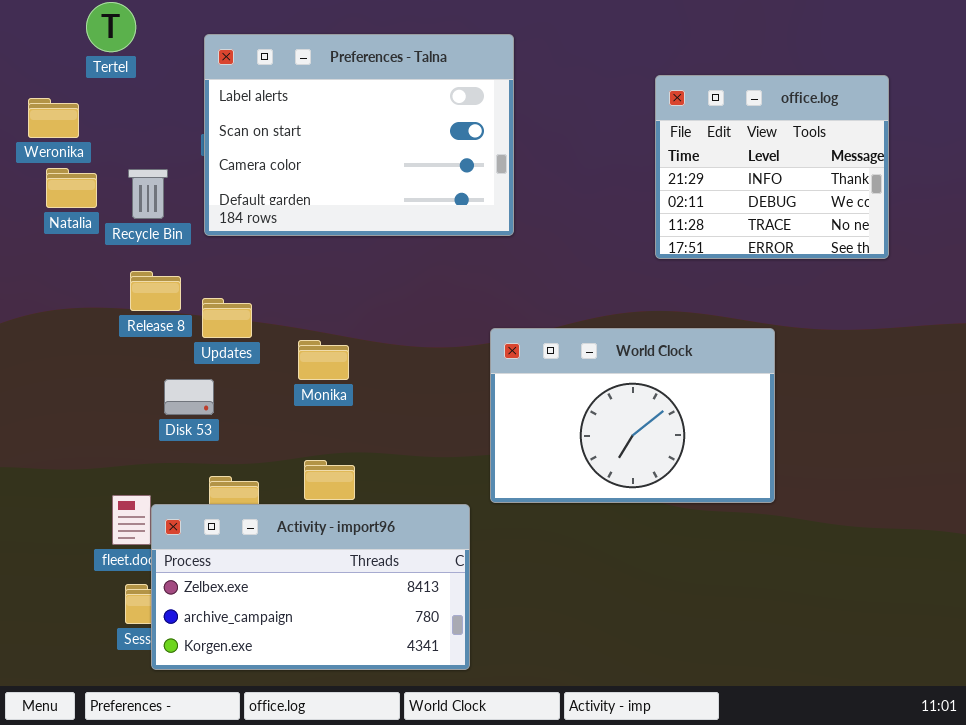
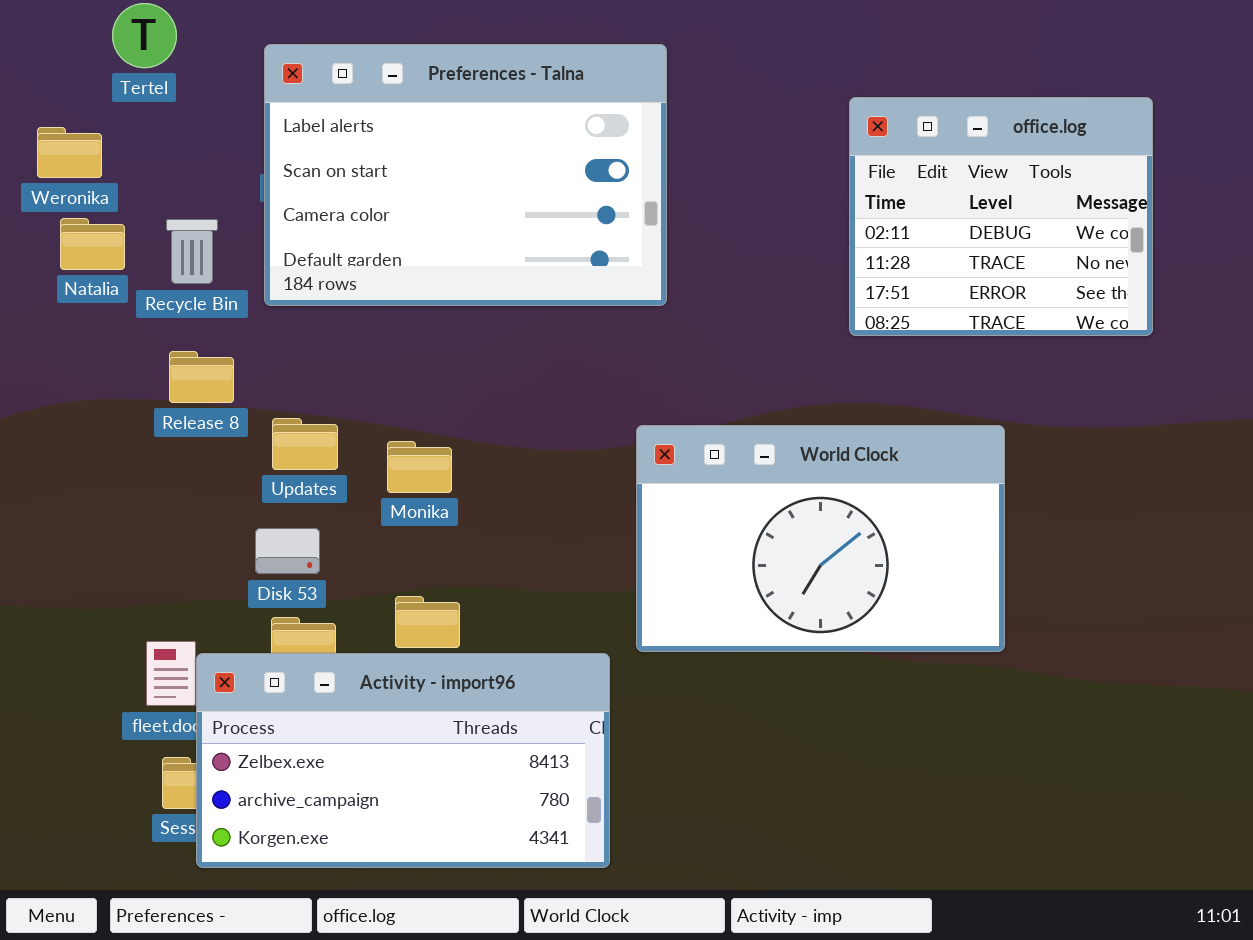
office.log: [655,75,889,259] -> [849,97,1153,336], scrolled down 1 row
Updates: [202,298,252,338] -> [272,418,338,470], moved
Disk 53: [164,379,214,415] -> [255,528,320,574], moved

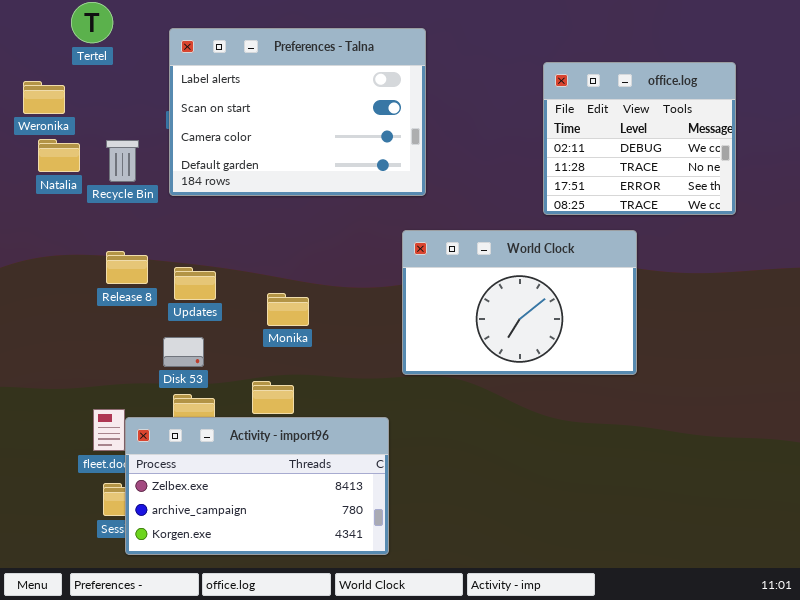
Release 8: [169,351,234,403] -> [106,251,148,284], moved
World Clock: [636,425,1005,652] -> [402,230,637,375], moved
Monika: [387,441,452,493] -> [267,293,309,326], moved

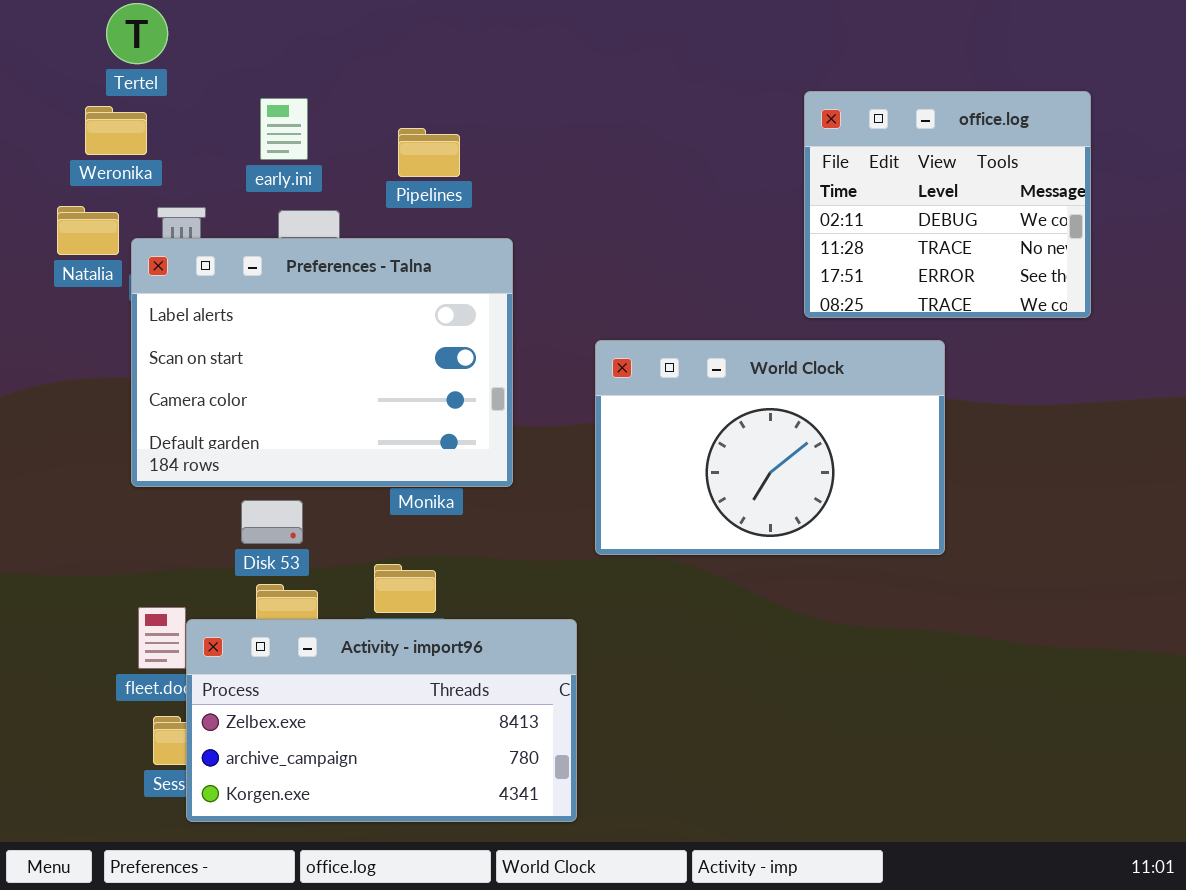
Preferences - Talna: [169,28,426,196] -> [131,238,513,487], moved
Weronika: [23,81,65,114] -> [85,106,147,155], moved

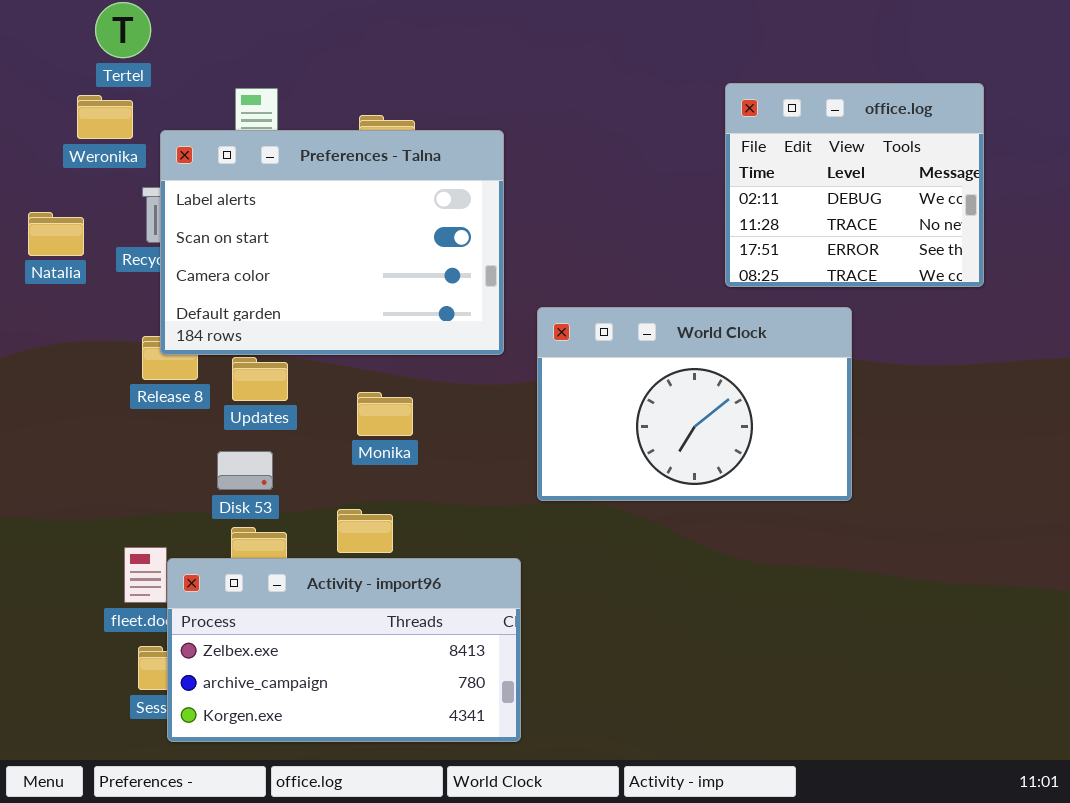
Natalia: [57,206,119,255] -> [28,212,84,256], moved
Preferences - Talna: [131,238,513,487] -> [160,130,504,355], moved

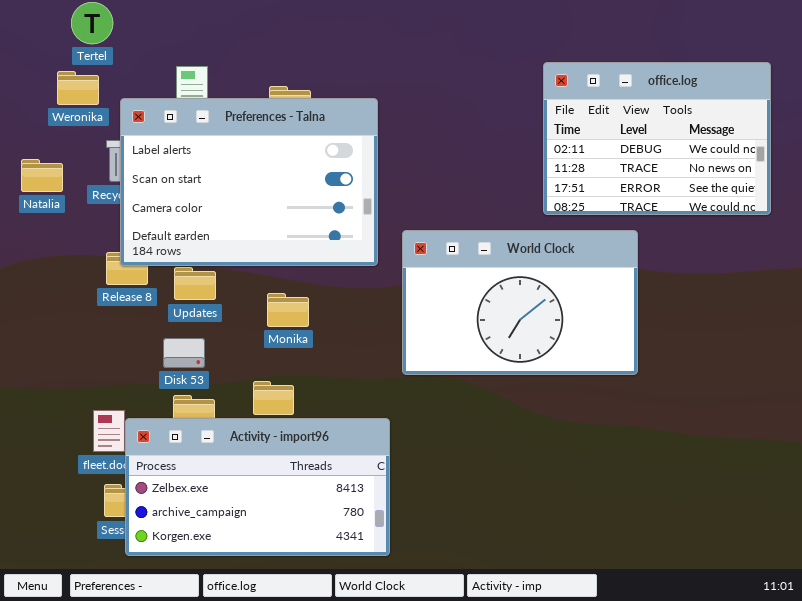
office.log: [725,83,984,287] -> [543,62,771,215], resized

